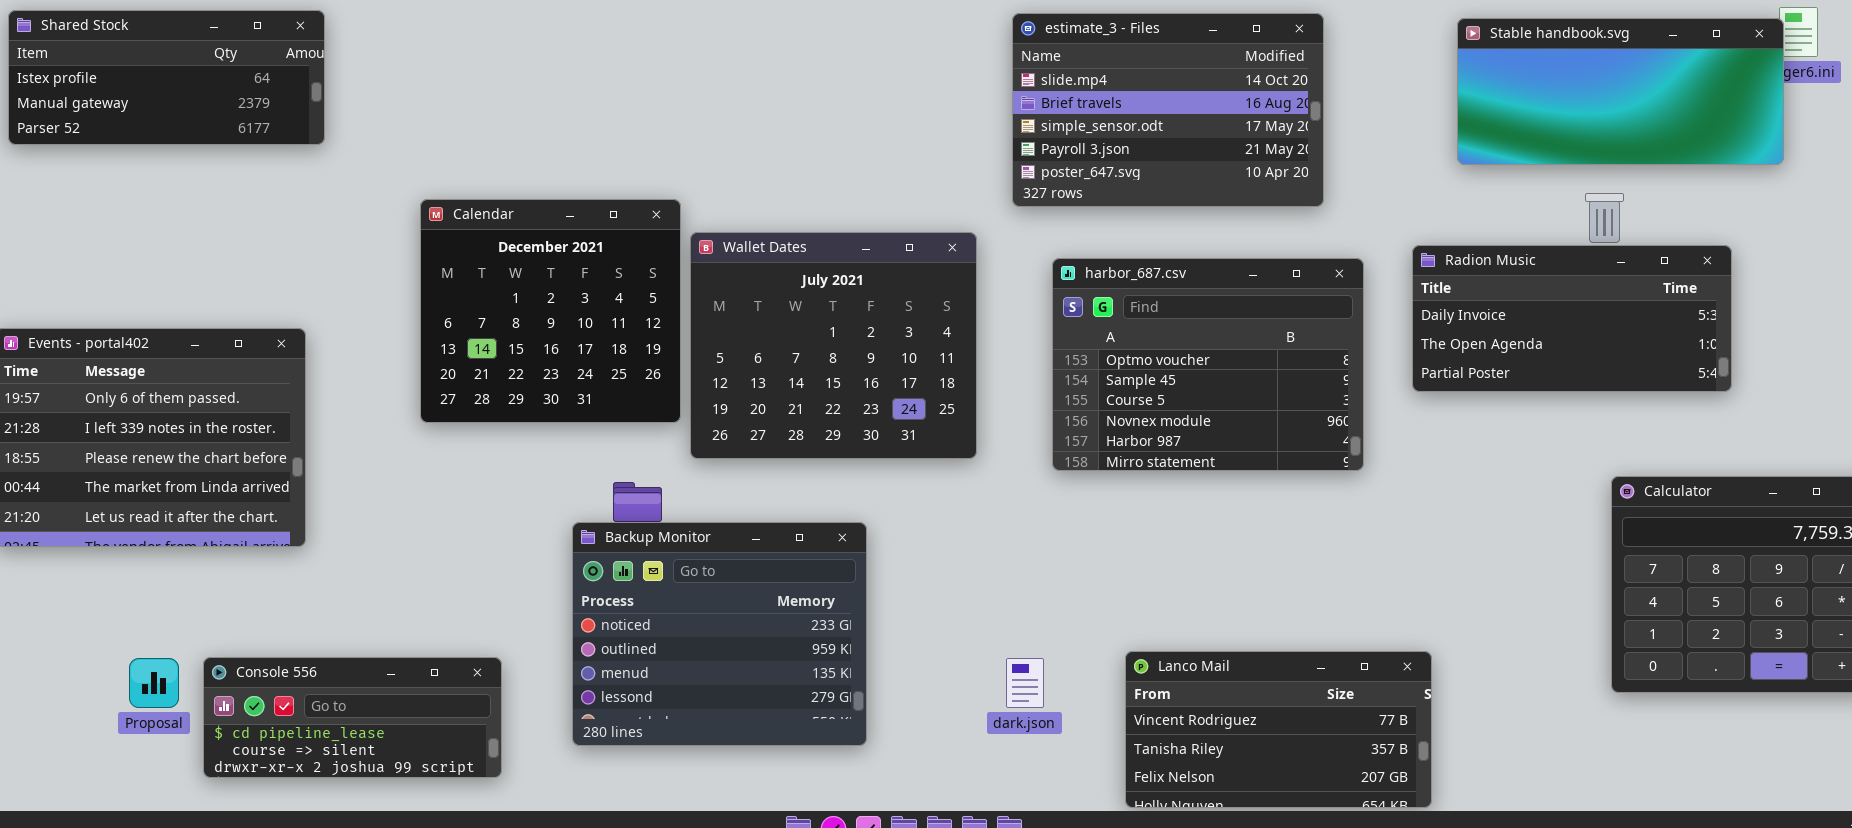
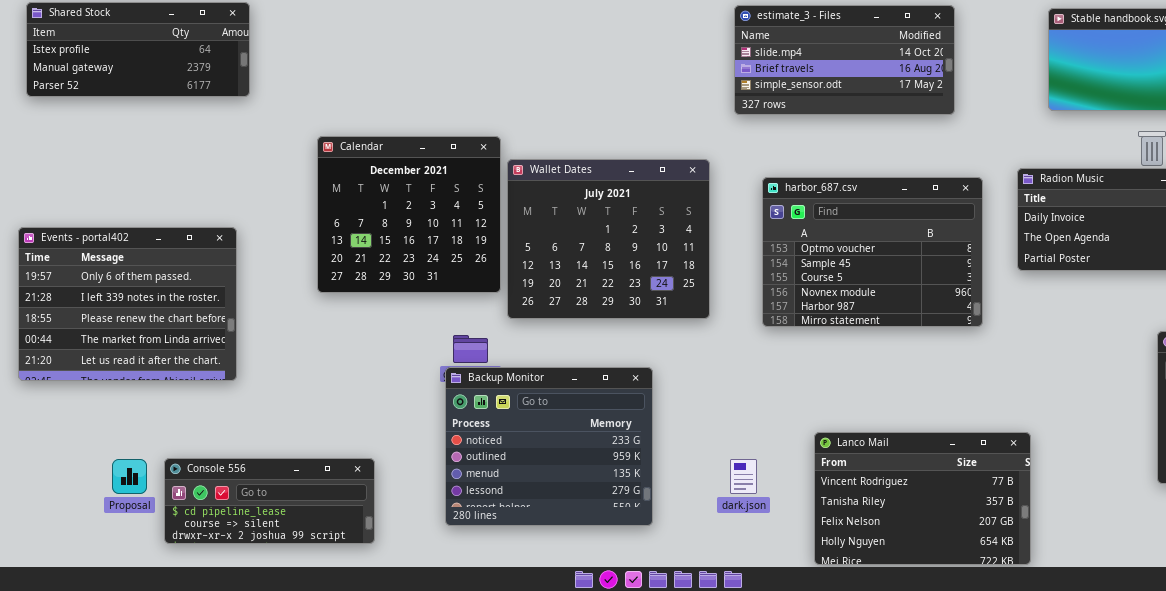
estimate_3 - Files: [1012,13,1324,207] -> [734,5,955,115], resized
Backup Monitor: [572,522,867,746] -> [445,367,653,526], moved
Lanco Mail: [1125,651,1432,808] -> [814,432,1031,565], resized

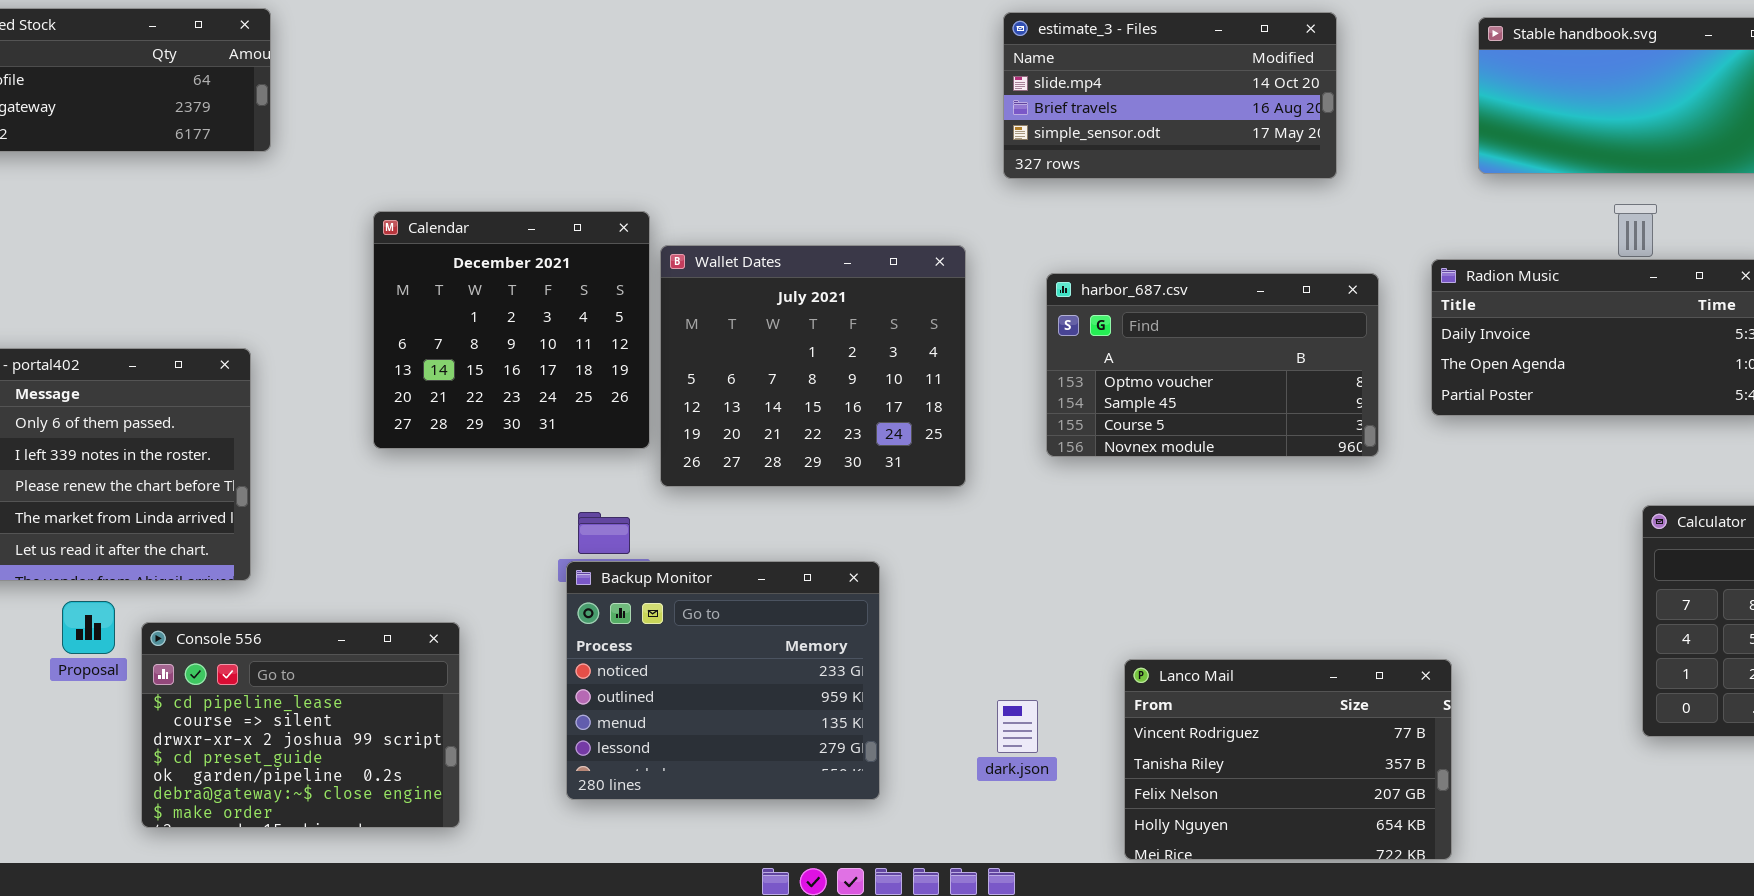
harbor_687.csv: [762,177,983,327] -> [1046,273,1379,457], resized
Console 556: [164,458,375,544] -> [141,622,460,828], resized
Proposal: [112,459,147,494] -> [62,601,115,654], moved

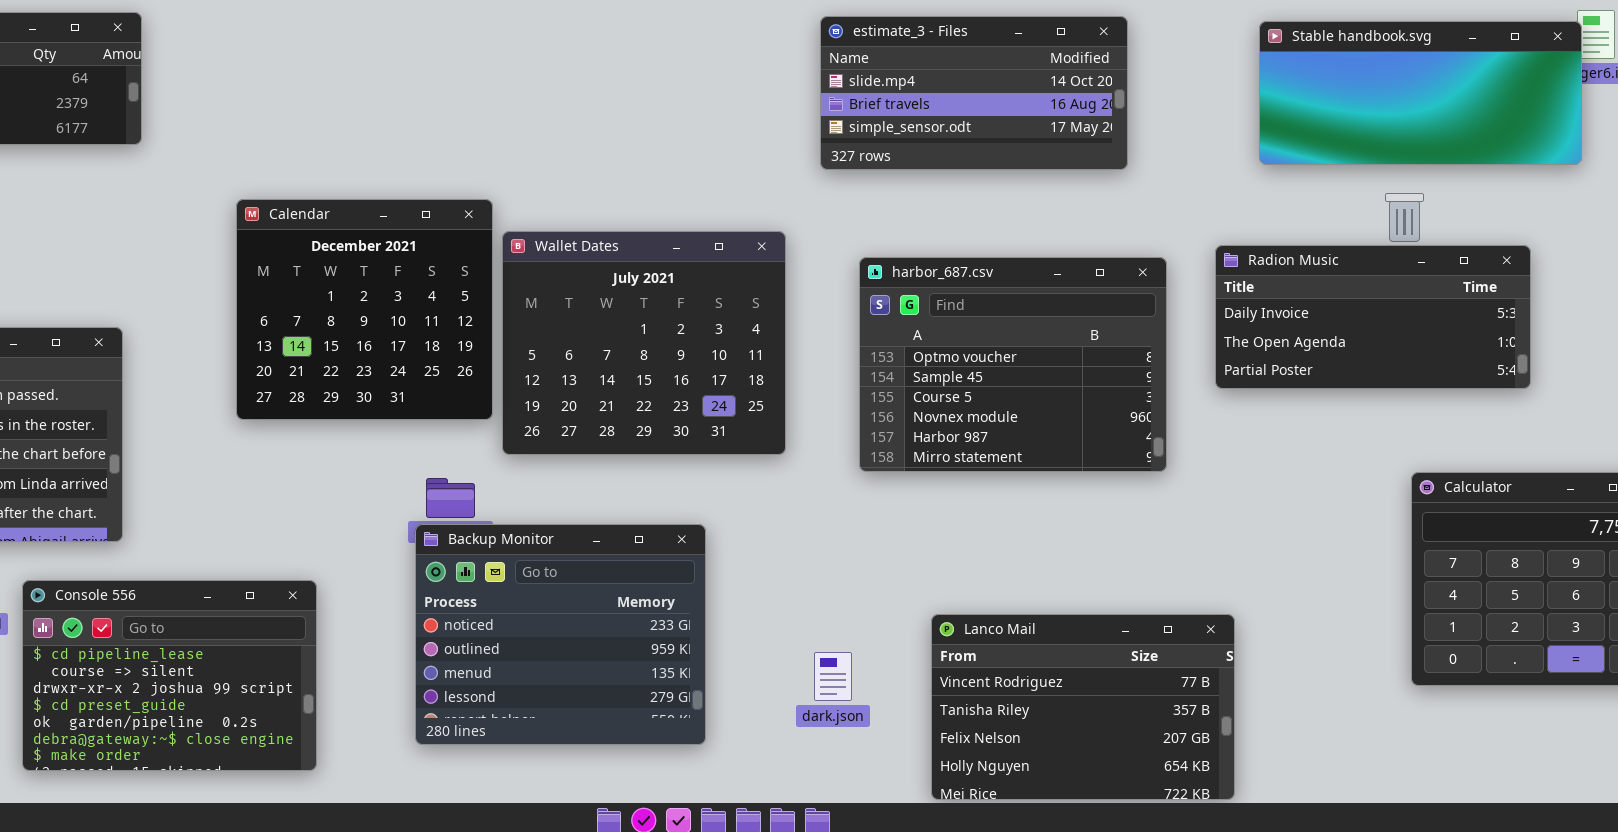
harbor_687.csv: [1046,273,1379,457] -> [859,257,1167,472], resized

